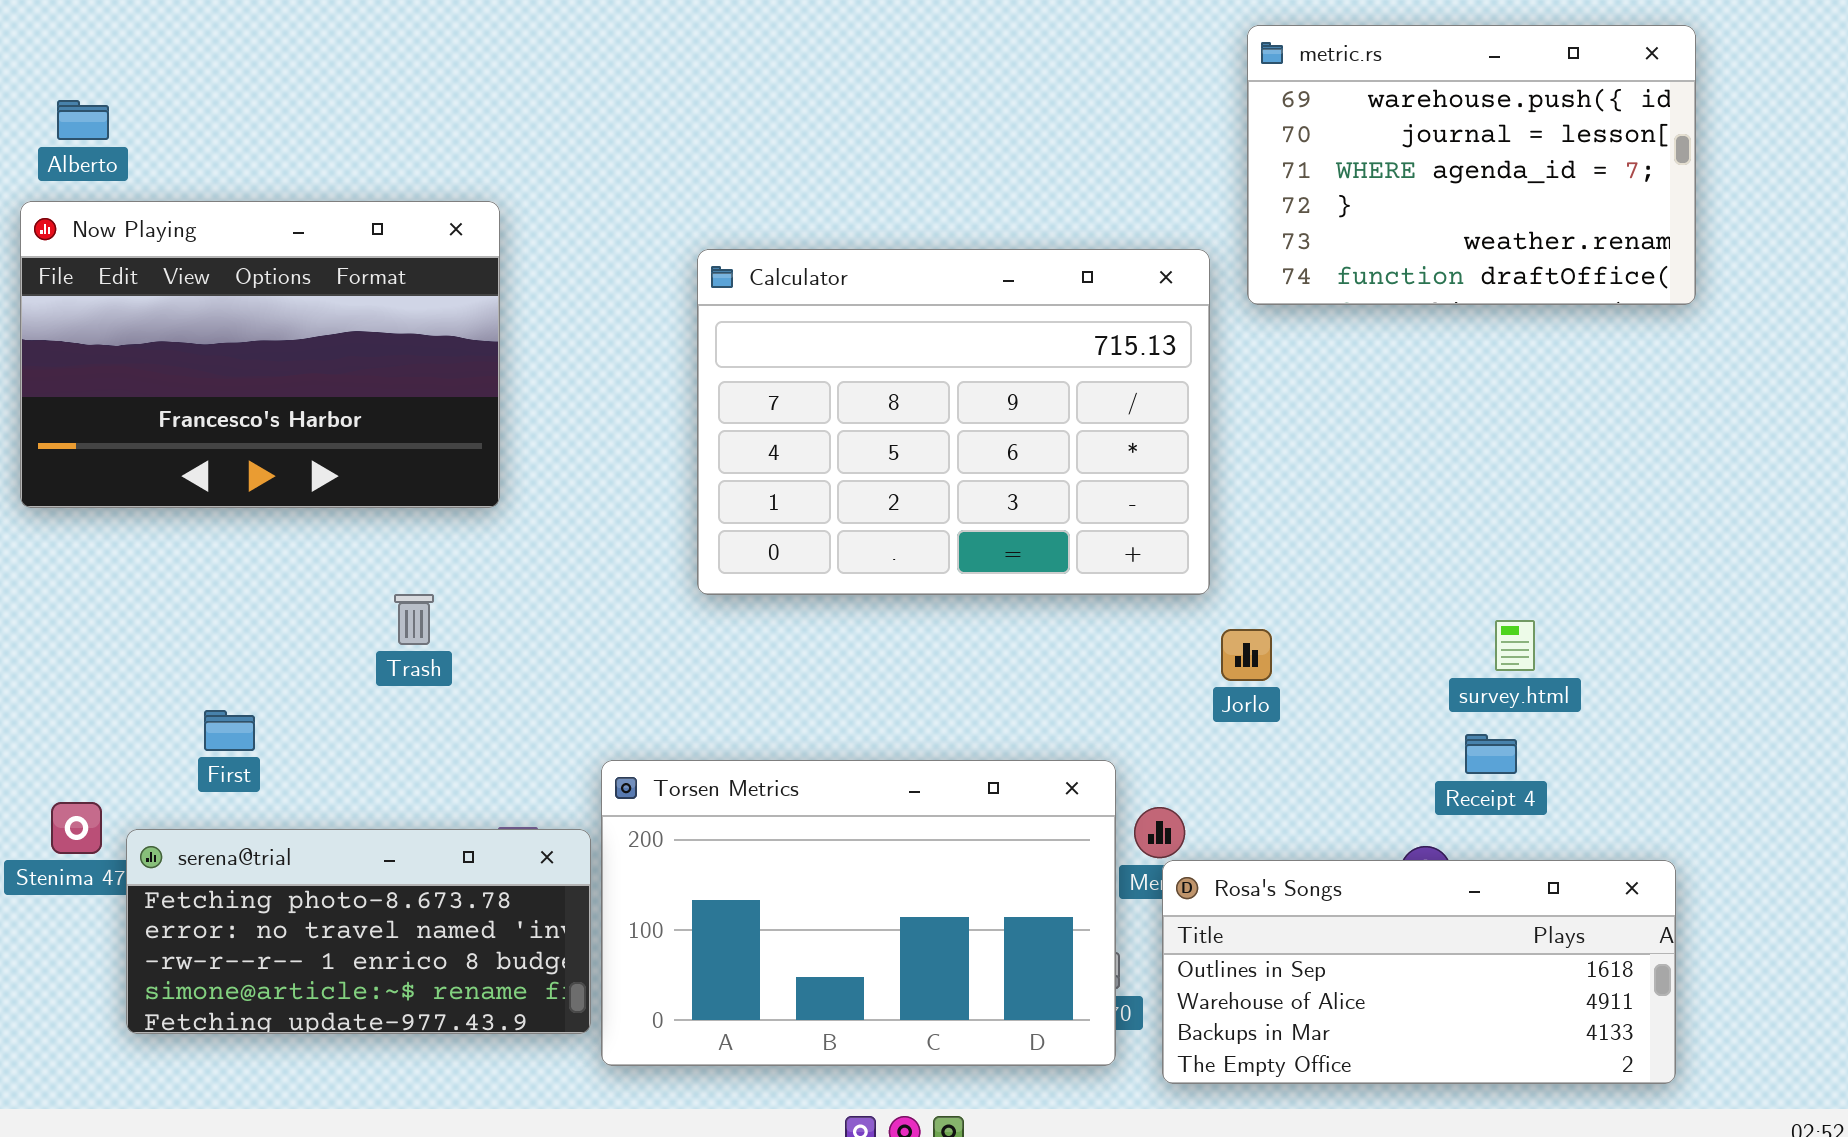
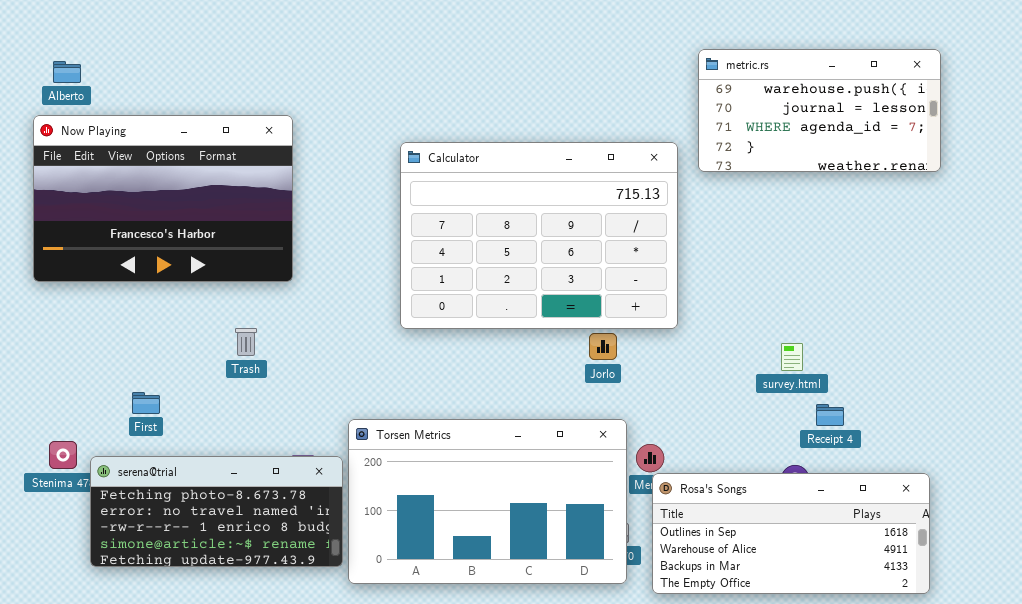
metric.rs: [1247,25,1696,305] -> [698,49,941,172], resized
survey.html: [1495,620,1535,671] -> [781,343,803,371], moved
Jorlo: [1221,629,1272,681] -> [589,333,617,360], moved

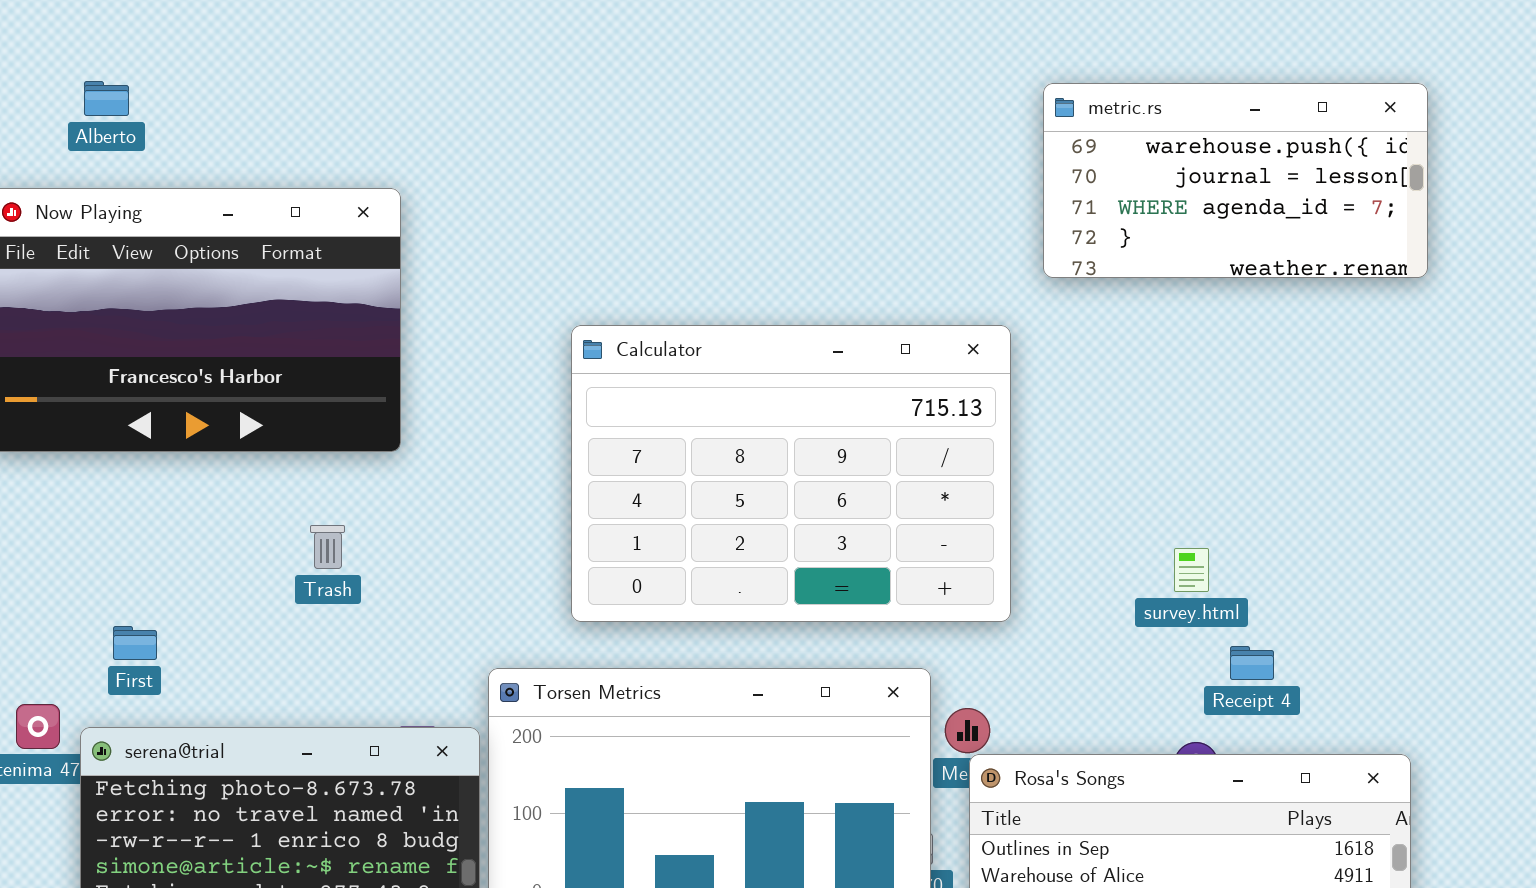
Alberto: [53,61,81,83] -> [84,81,129,116], moved
Calculator: [400,142,678,329] -> [571,325,1011,622], moved
First: [132,392,160,414] -> [113,626,157,660], moved

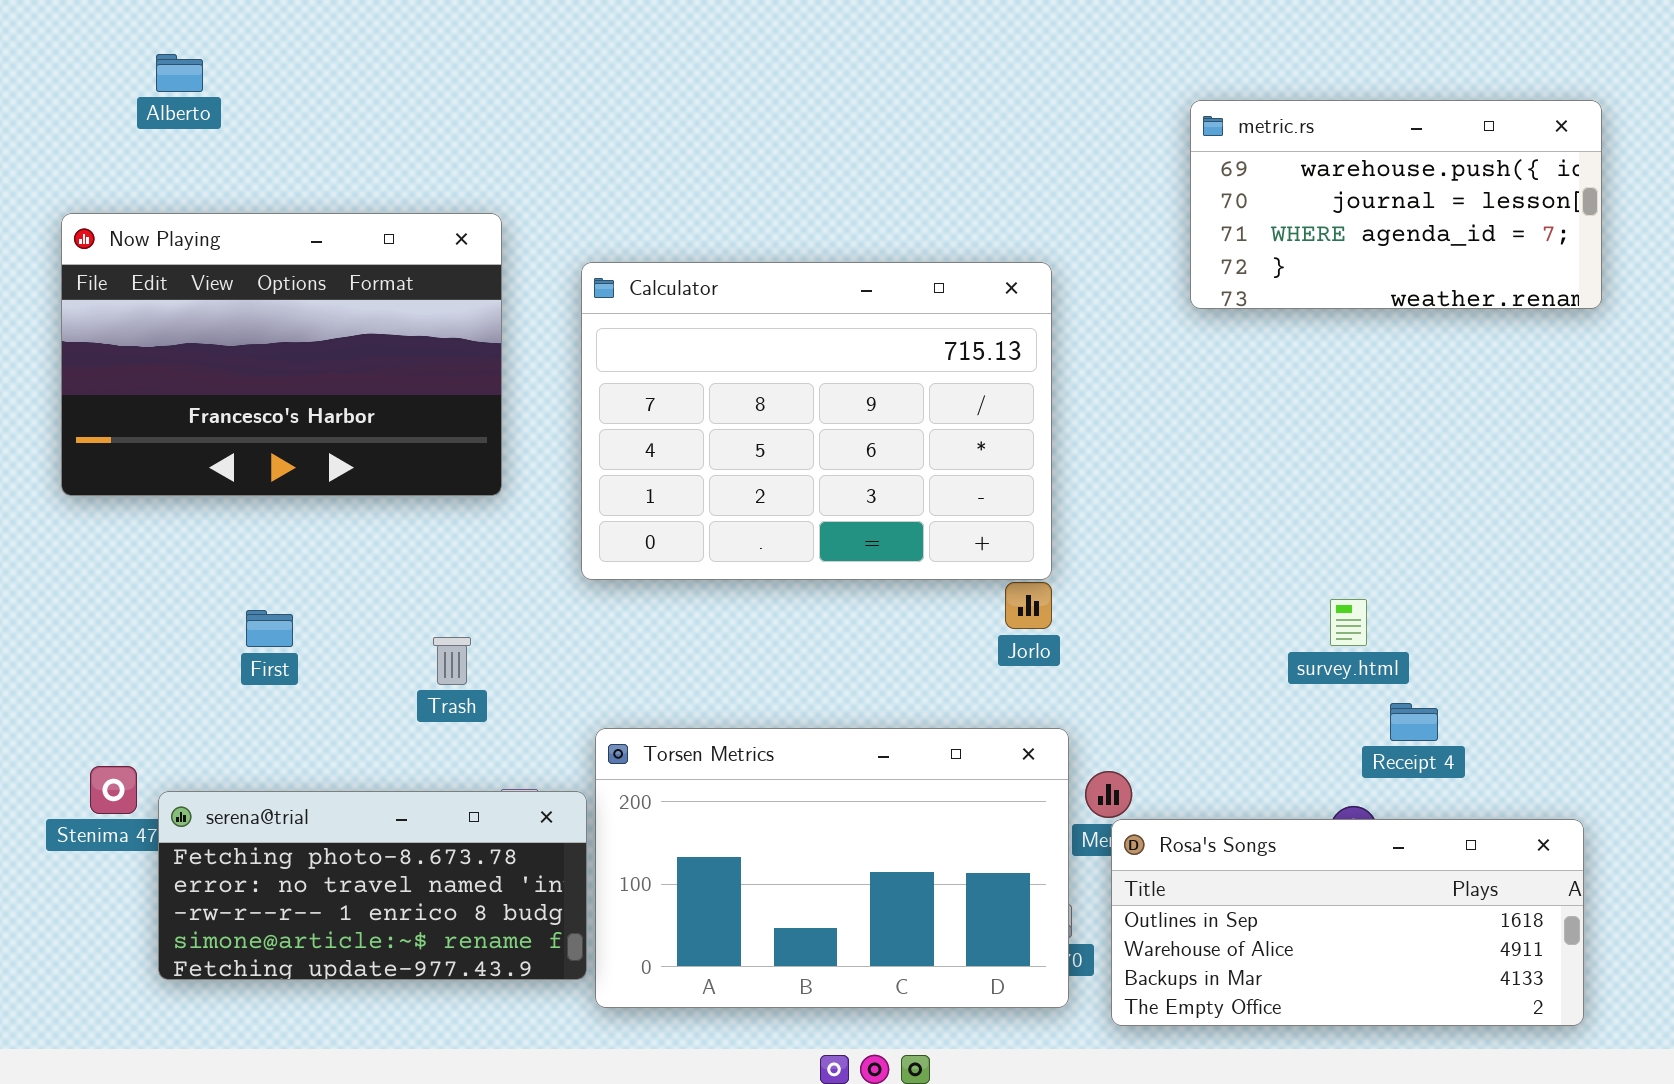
Alberto: [84,81,129,116] -> [156,54,203,92], moved
Calculator: [571,325,1011,622] -> [581,262,1052,580], moved
Trash: [310,525,345,569] -> [433,637,471,685], moved
First: [113,626,157,660] -> [246,610,293,647], moved

